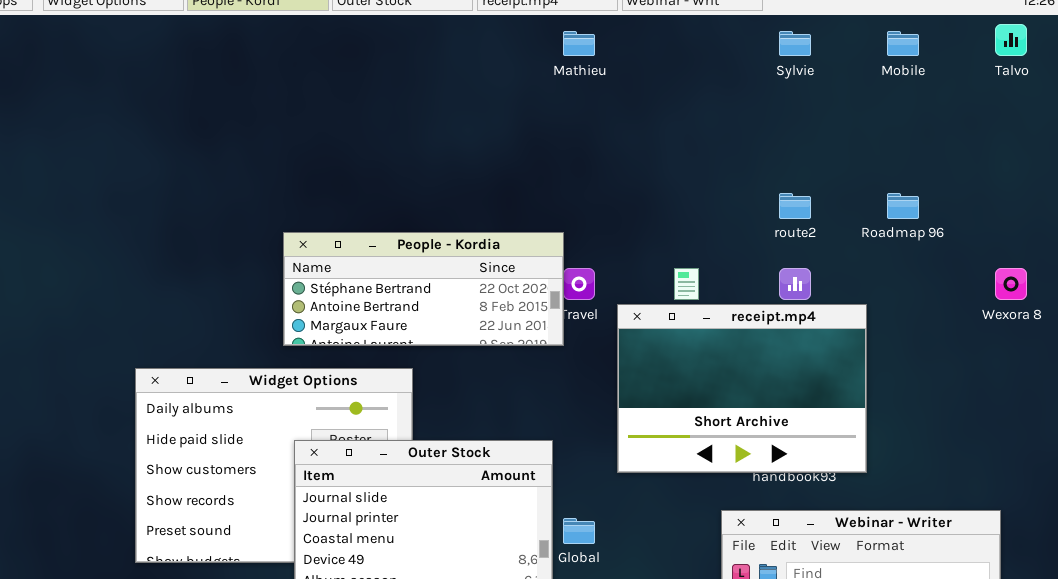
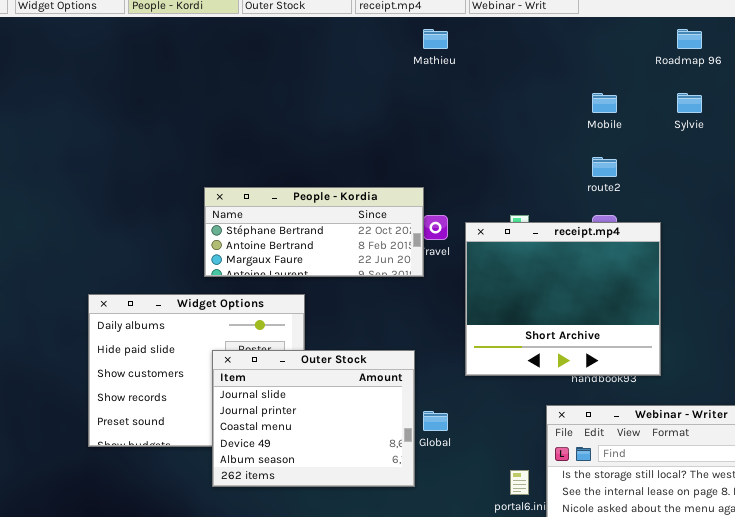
Sylvie: [779,31,811,56] -> [677,93,702,113], moved
Mobile: [887,31,919,56] -> [592,93,617,113], moved
Roadmap 96: [887,193,919,219] -> [677,29,702,49], moved
receipt.mp4: [617,304,867,473] -> [465,222,661,376], resized

